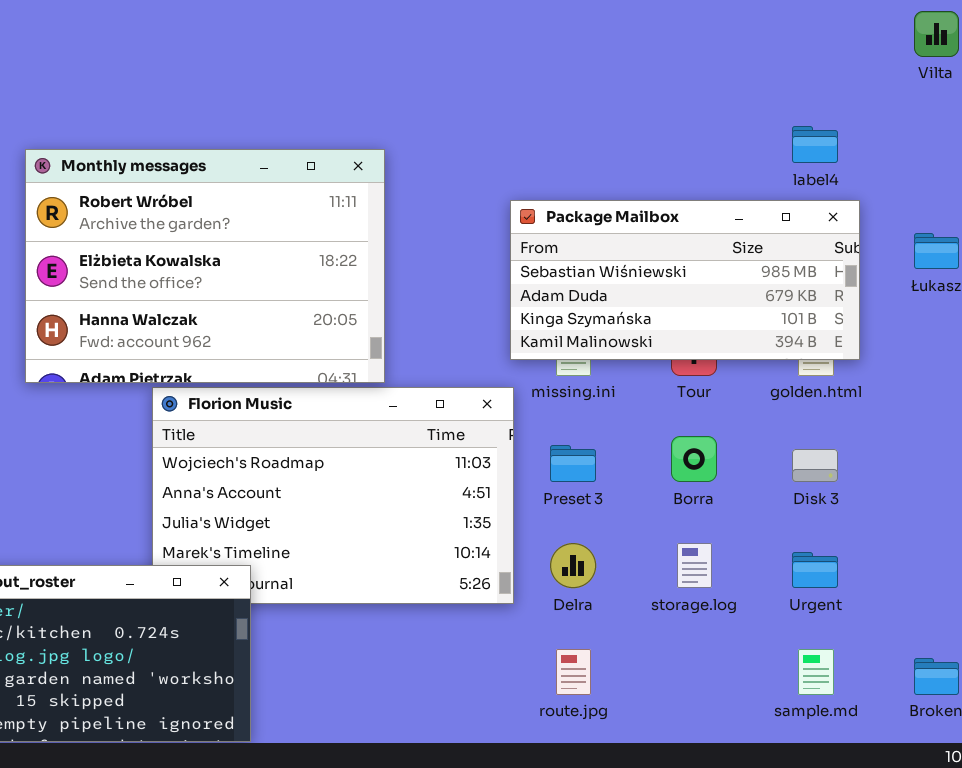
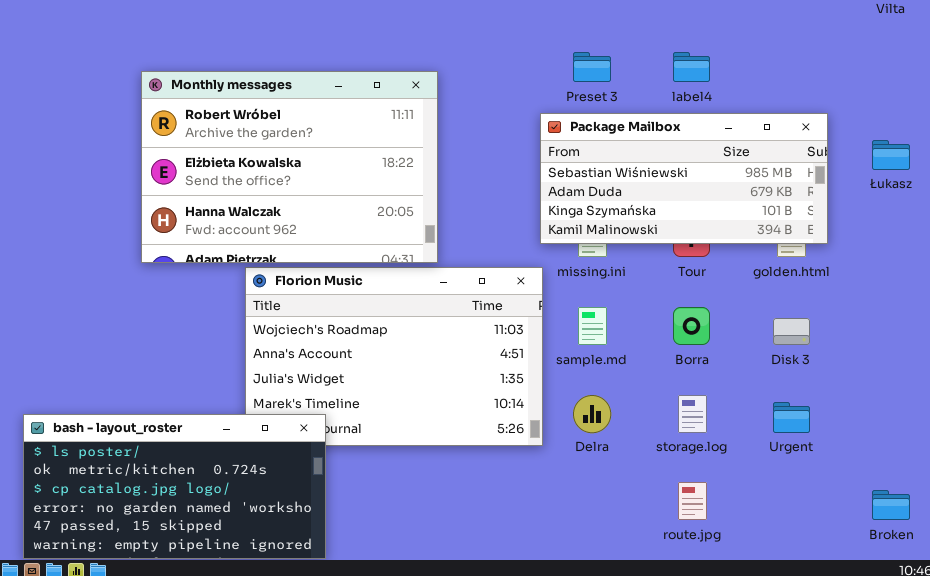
label4: [792,126,838,163] -> [673,52,710,82], moved
Preset 3: [550,445,596,482] -> [573,52,611,82], moved
route.jpg: [556,649,591,695] -> [678,482,707,520], moved
sample.md: [798,649,834,695] -> [578,307,607,345], moved

